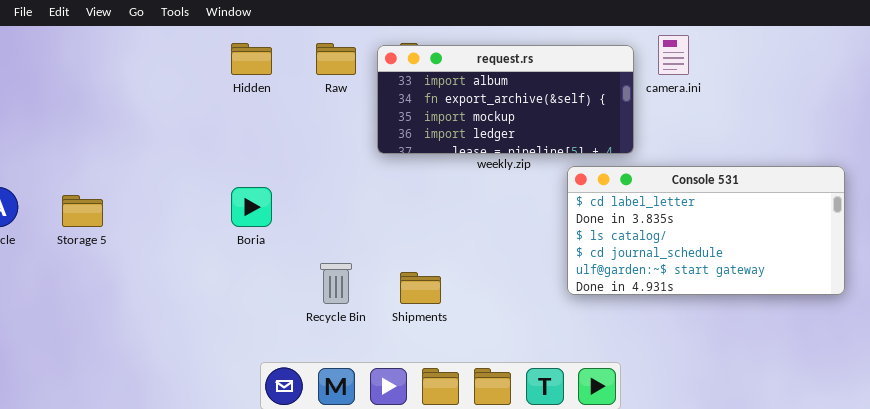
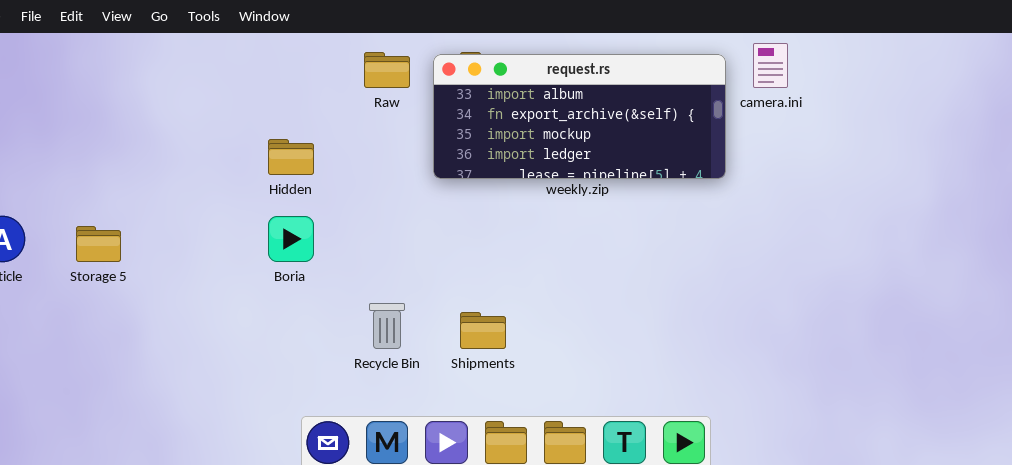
Hidden: [231,43,272,75] -> [268,139,314,175], moved
Console 531: [567,166,845,295] -> none, closed

